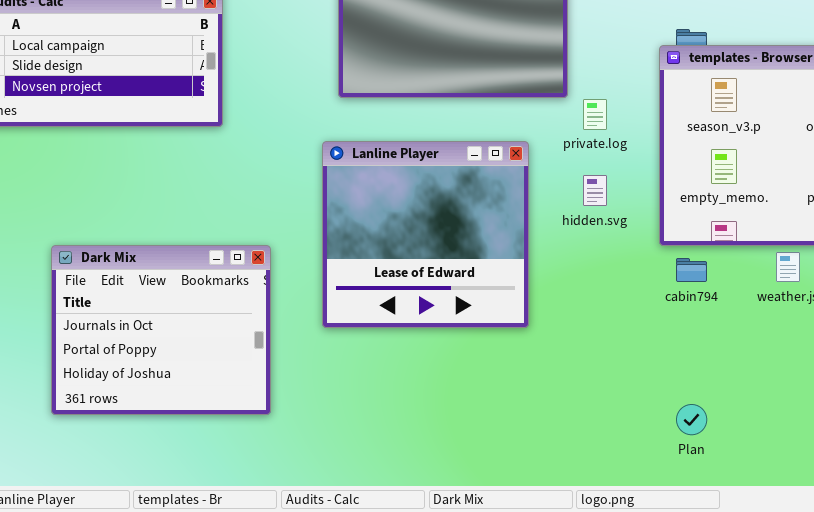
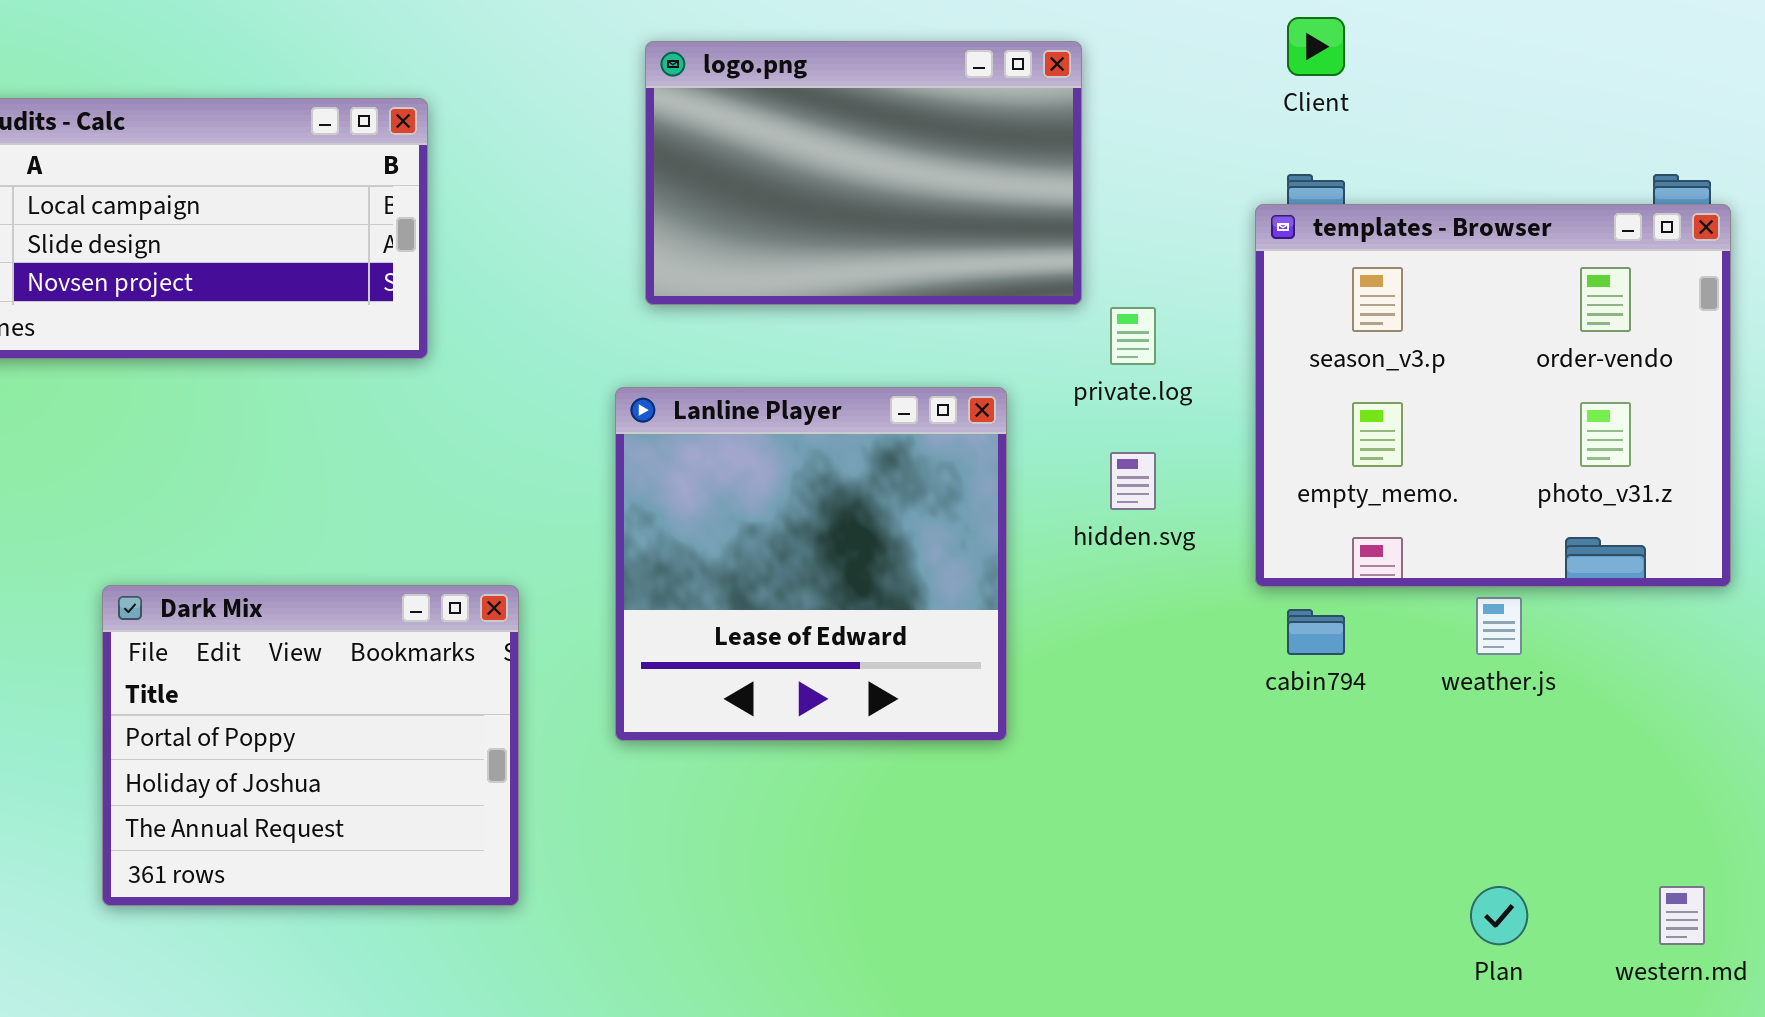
Dark Mix: [51,245,271,415] -> [102,585,519,906], scrolled down 1 row
Plan: [676,404,707,435] -> [1470,886,1528,945], moved

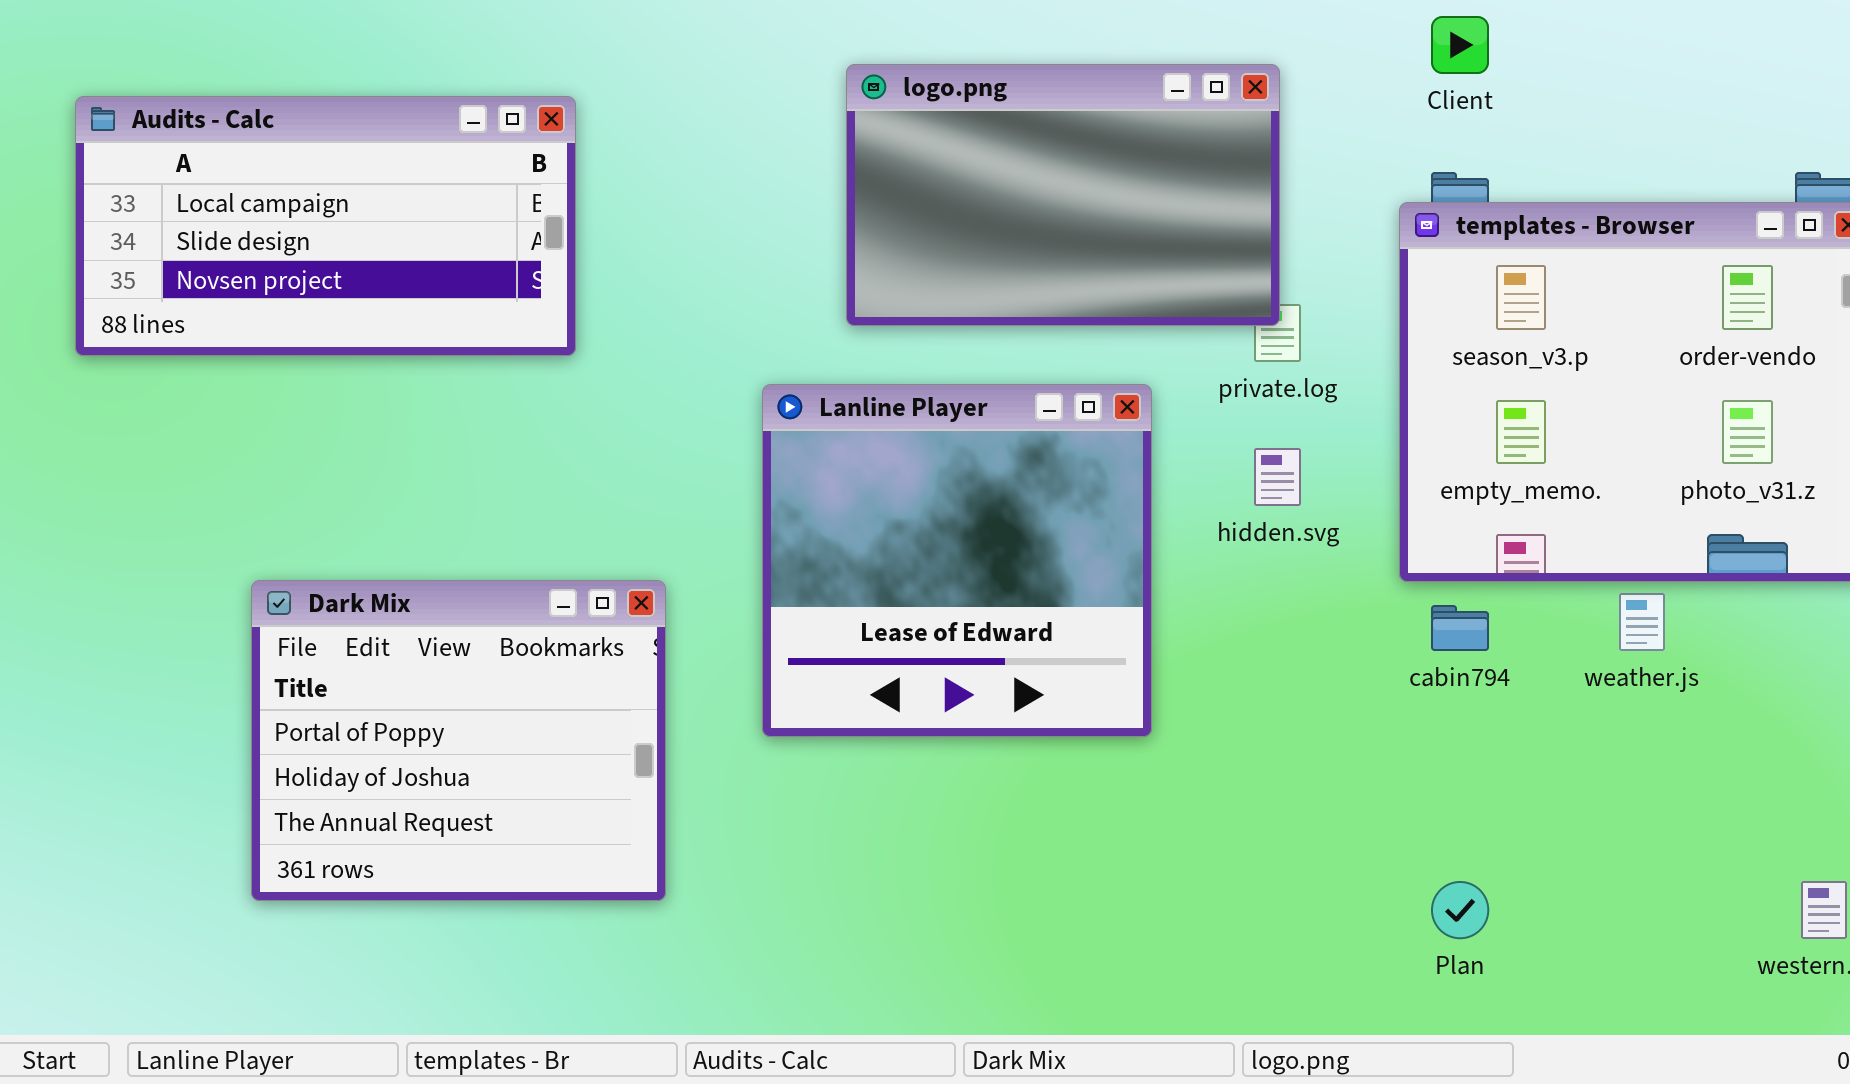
logo.png: [645,41,1082,305] -> [846,64,1280,326], moved
Plan: [1470,886,1528,945] -> [1431,881,1489,939], moved

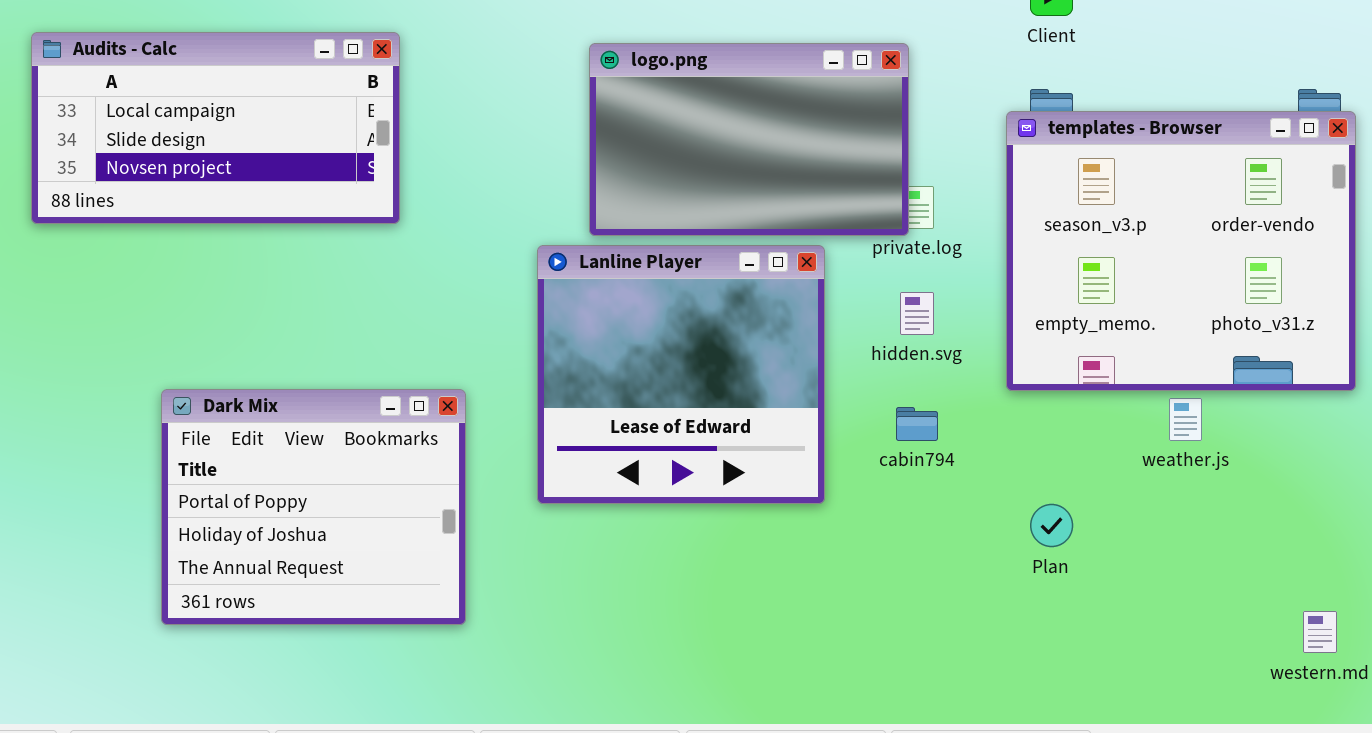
logo.png: [846,64,1280,326] -> [589,43,909,236], moved
cabin794: [1431,605,1489,651] -> [896,407,938,441], moved
Plan: [1431,881,1489,939] -> [1030,504,1073,547], moved

